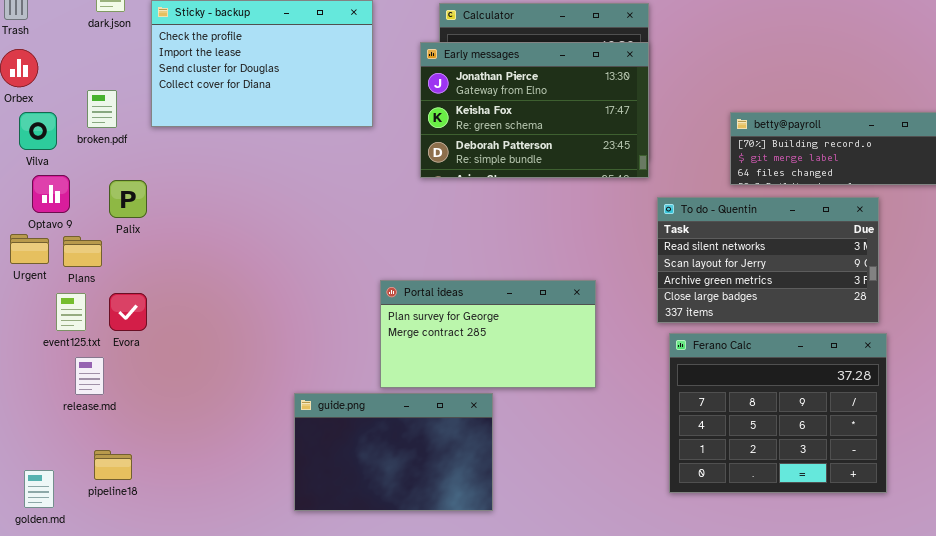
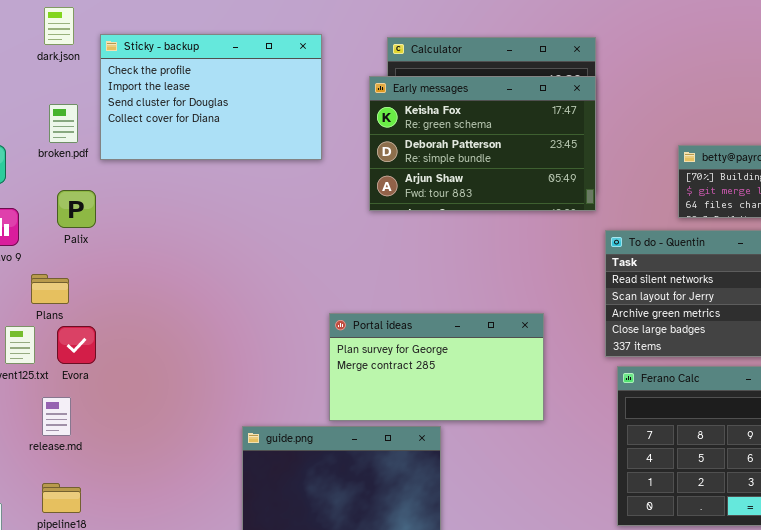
Early messages: [420,42,649,178] -> [369,76,596,211], scrolled down 1 row
broken.pdf: [87,90,117,128] -> [49,104,78,143], moved
Palix: [109,180,147,218] -> [57,190,96,228], moved
Plans: [63,236,102,267] -> [31,274,69,304], moved
release.md: [75,357,104,395] -> [42,397,71,436], moved

